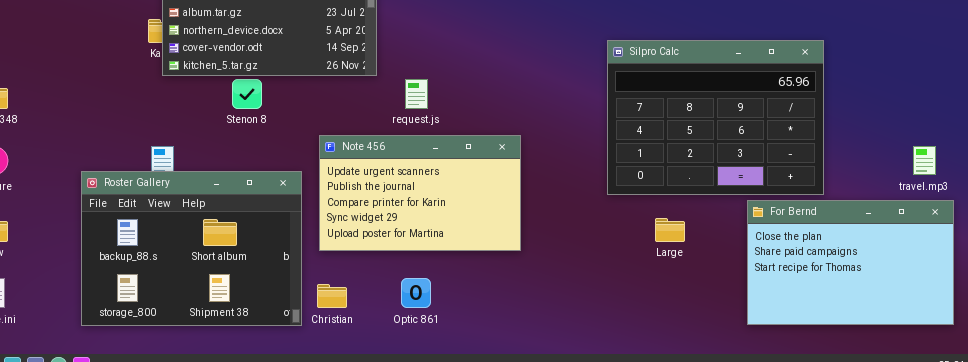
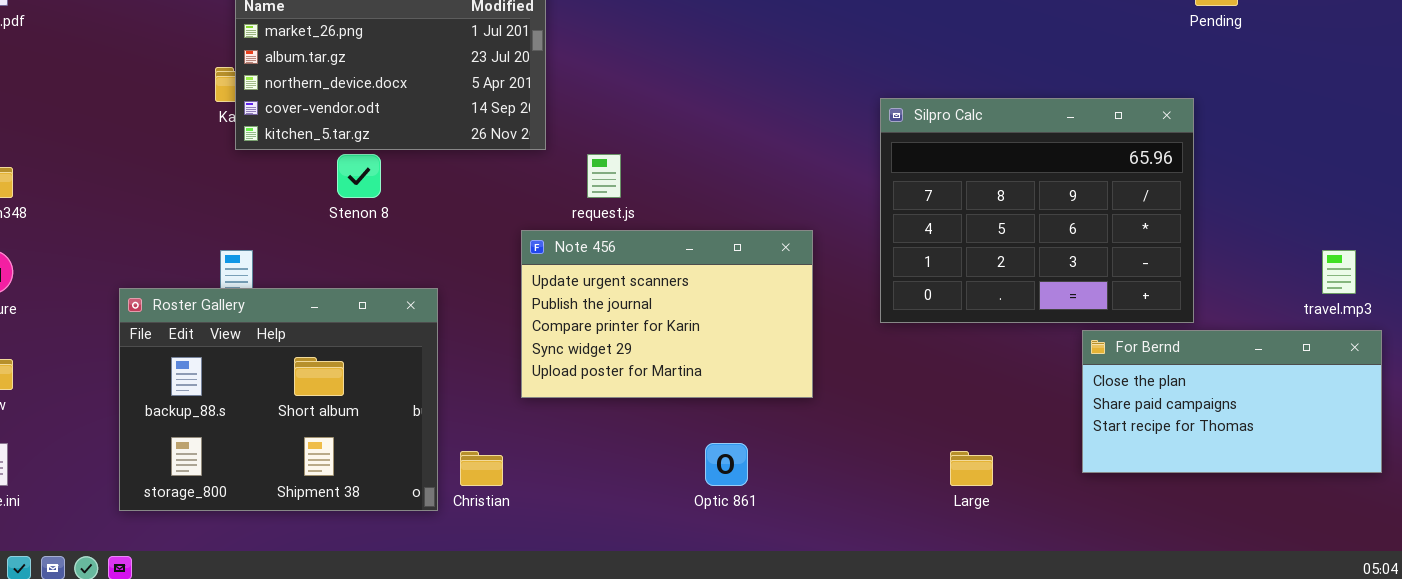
Note 456: [319,135,521,251] -> [521,230,813,398], moved
For Bernd: [747,200,954,325] -> [1082,330,1382,473], resized
Large: [655,218,685,242] -> [950,451,993,486], moved
Optic 861: [401,278,431,308] -> [705,443,748,486], moved

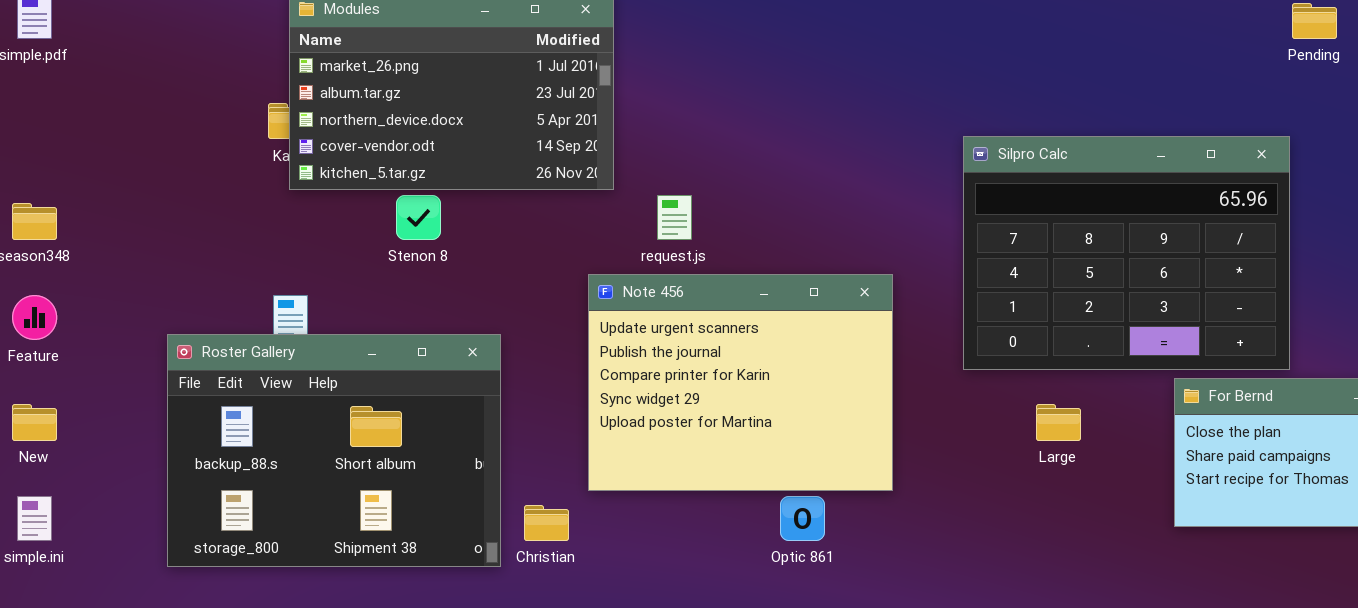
Note 456: [521,230,813,398] -> [588,274,893,491], resized
Large: [950,451,993,486] -> [1036,404,1081,441], moved

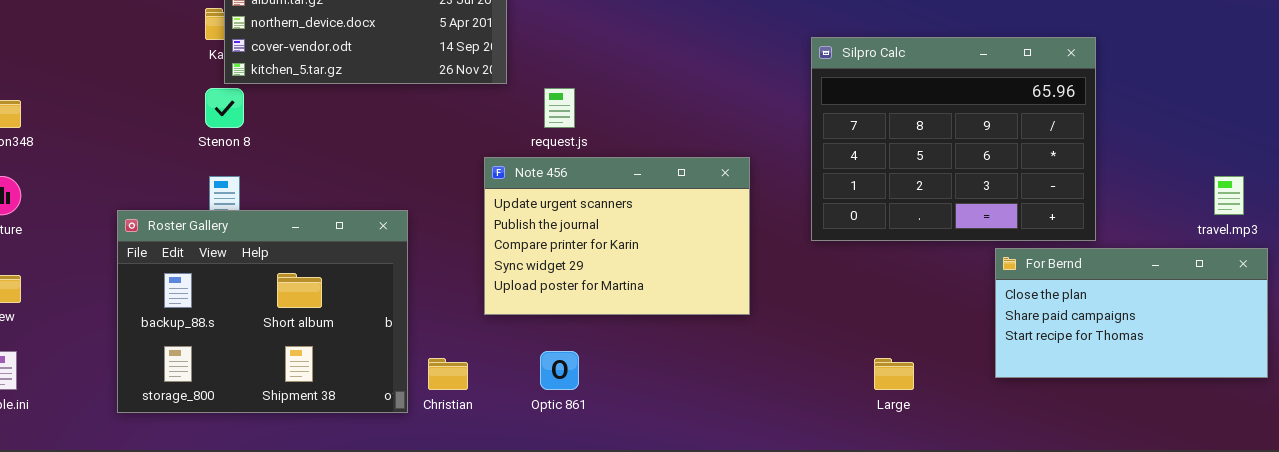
Stenon 8: [396,195,441,240] -> [205,88,244,128], moved
Note 456: [588,274,893,491] -> [484,157,750,315], resized
Large: [1036,404,1081,441] -> [874,358,914,390], moved
Optic 861: [780,496,825,541] -> [540,351,579,390], moved

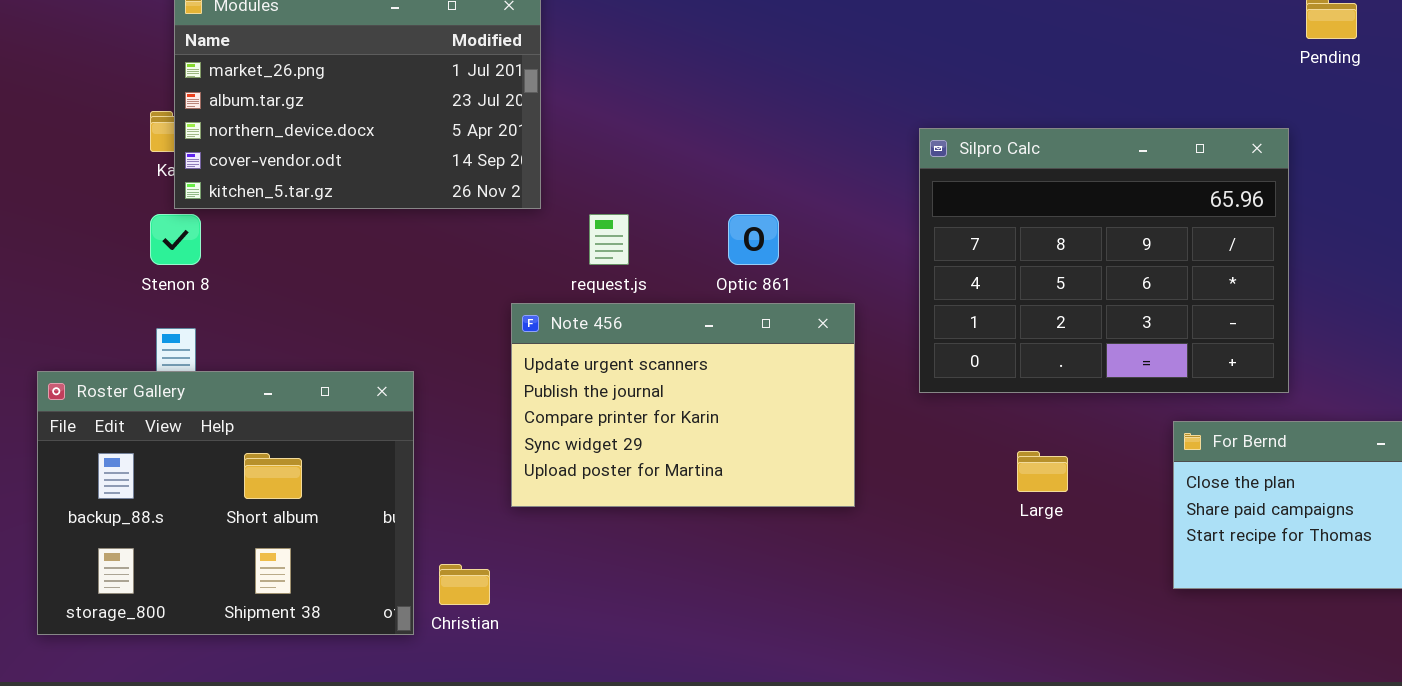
Silpro Calc: [811,37,1096,241] -> [919,128,1289,393], moved
Optic 861: [540,351,579,390] -> [728,214,779,265], moved
Large: [874,358,914,390] -> [1017,451,1068,492], moved

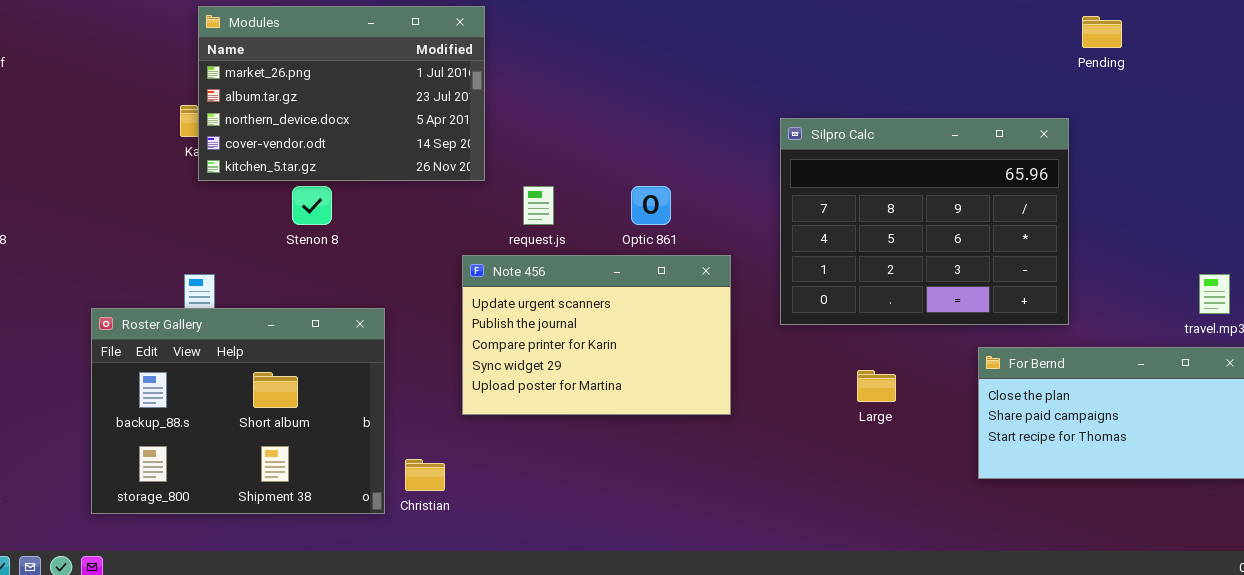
Stenon 8: [150,214,201,265] -> [292,186,332,225], moved

